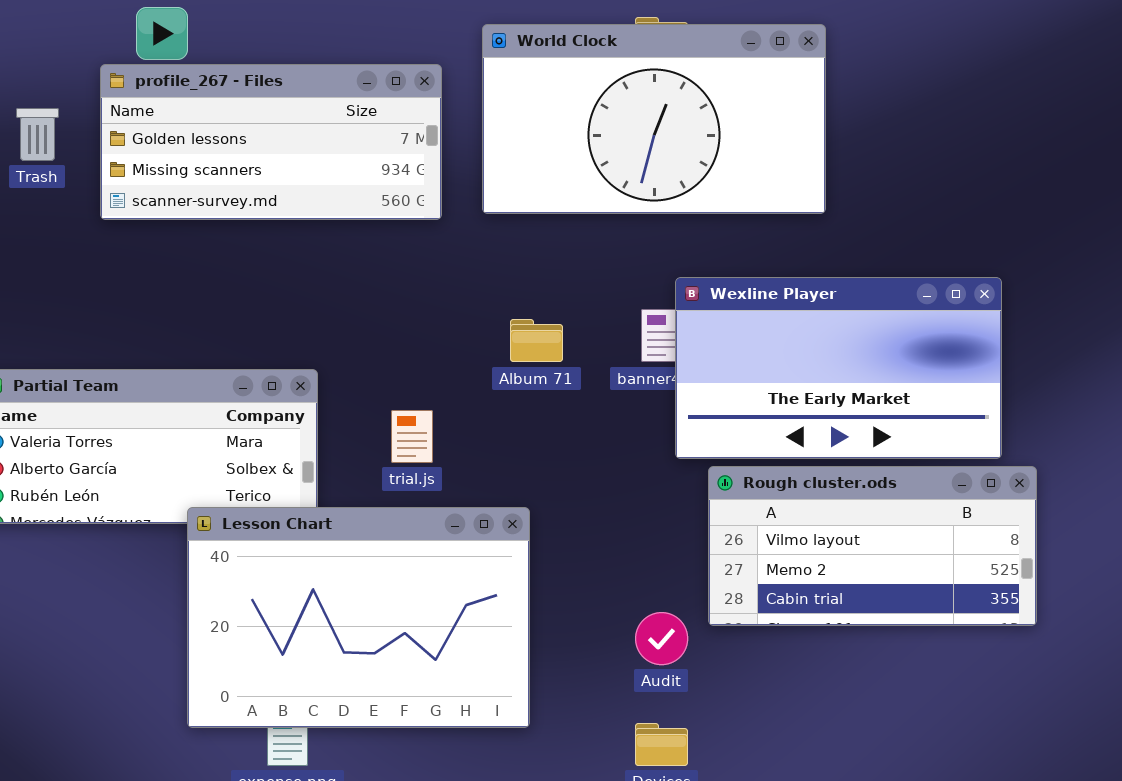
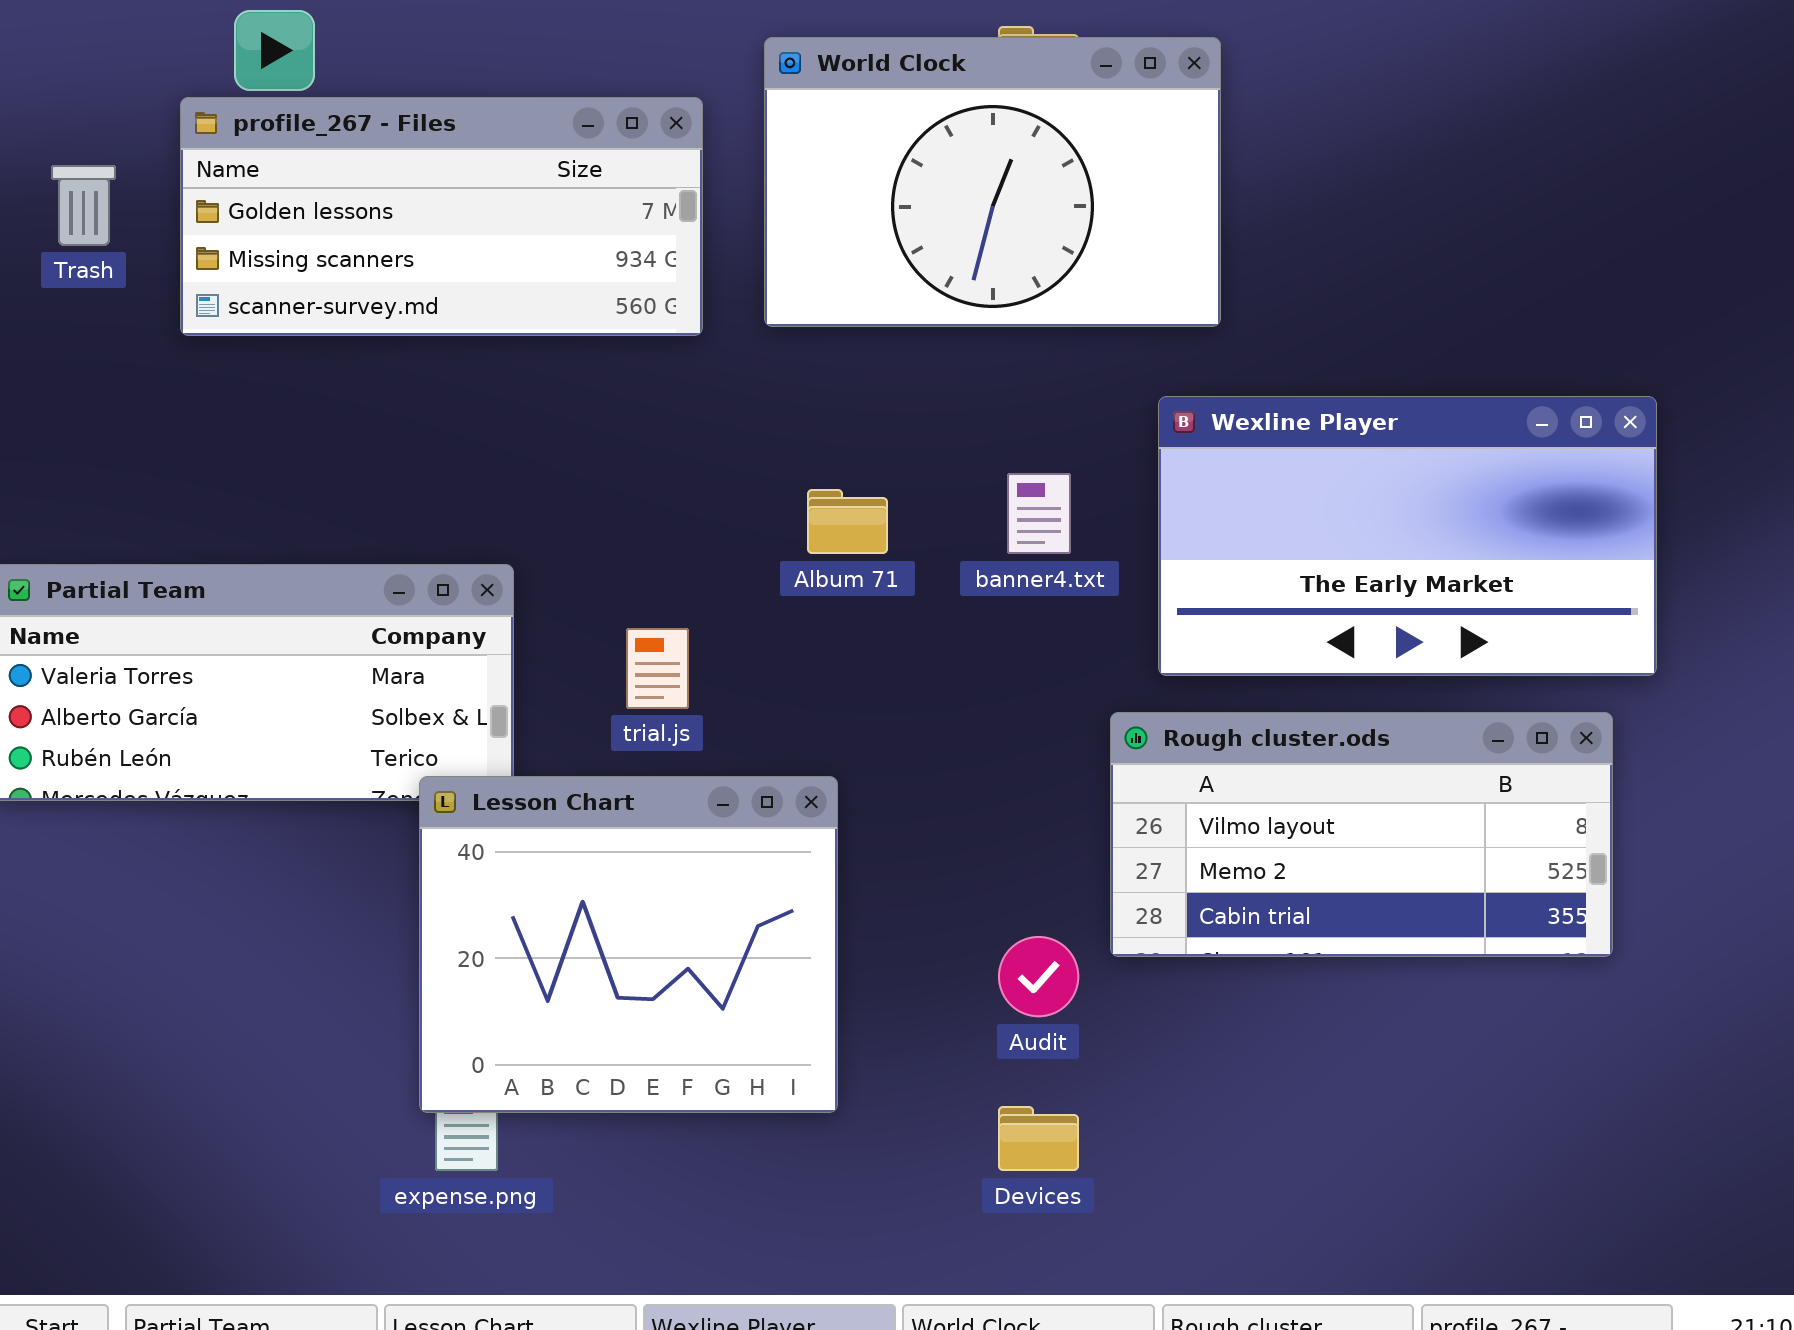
World Clock: [482,24,826,214] -> [764,37,1221,327], resized
Wexline Player: [675,277,1002,459] -> [1158,396,1657,676], moved
Lesson Chart: [187,507,530,728] -> [419,776,838,1113], resized

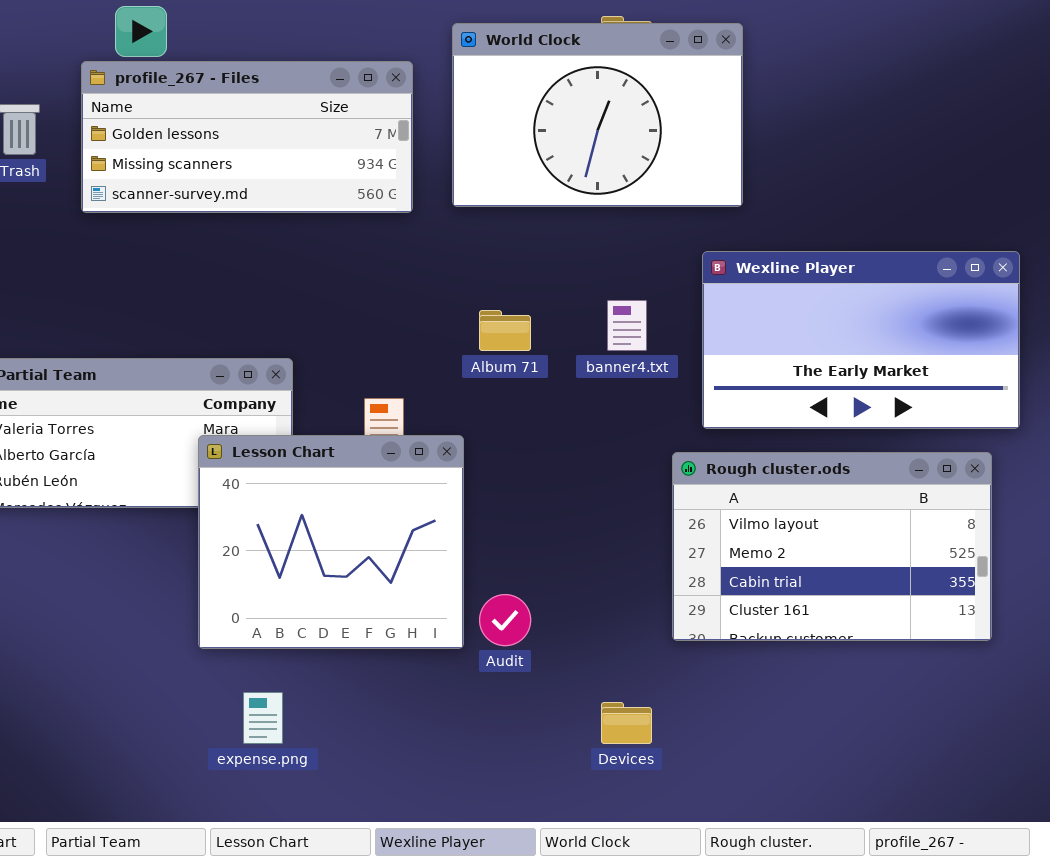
Rough cluster.ods: [1110,712,1613,957] -> [672,452,992,641], resized
Lesson Chart: [419,776,838,1113] -> [198,435,464,649], moved
Audit: [998,936,1079,1017] -> [479,594,531,646], moved

